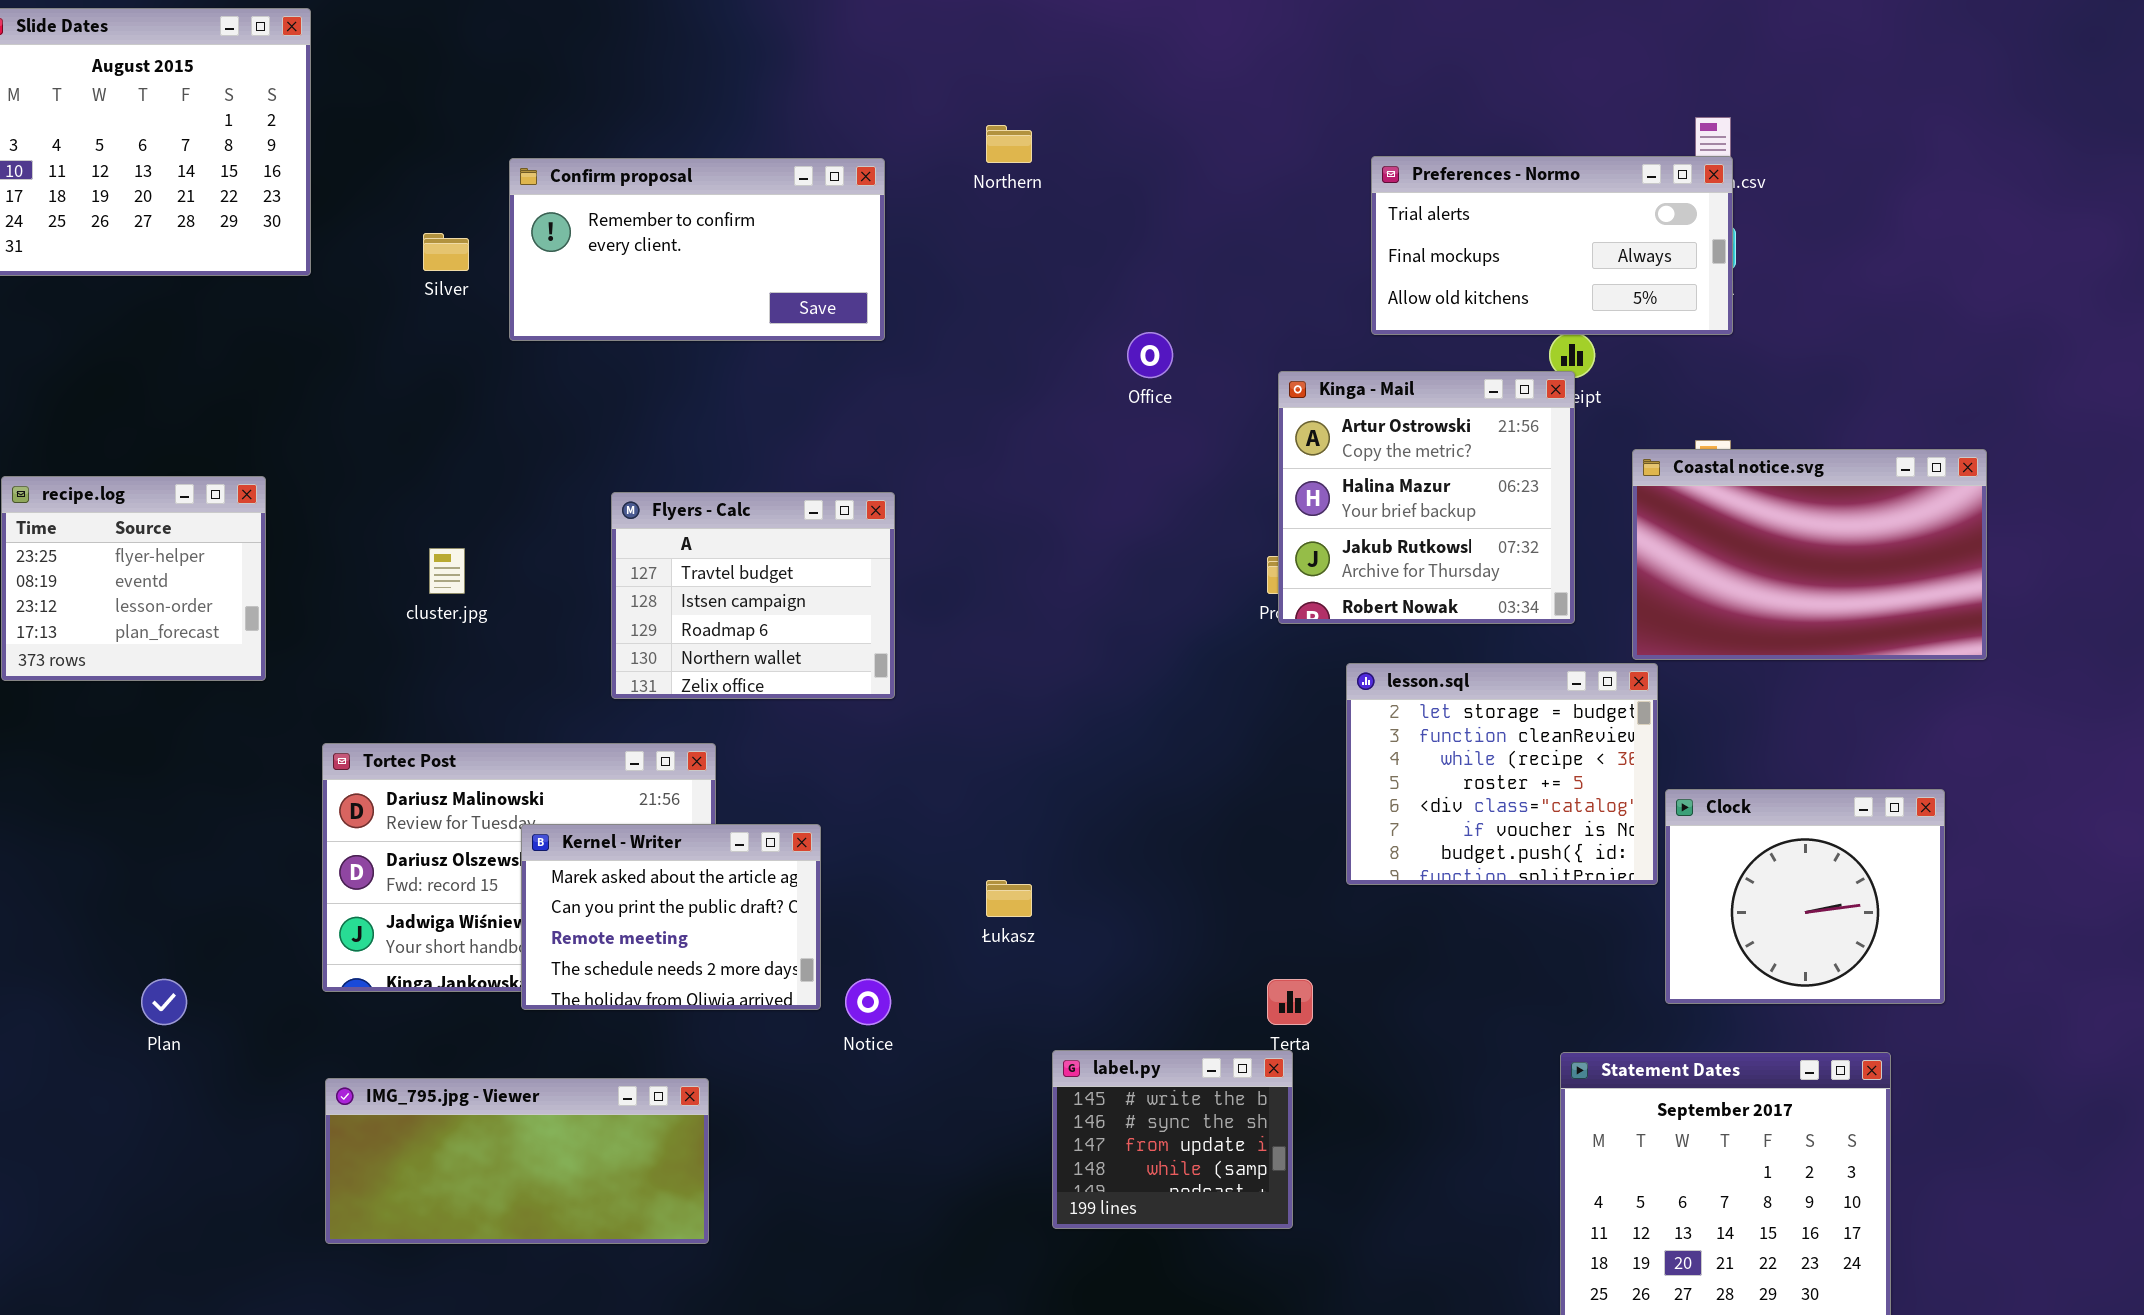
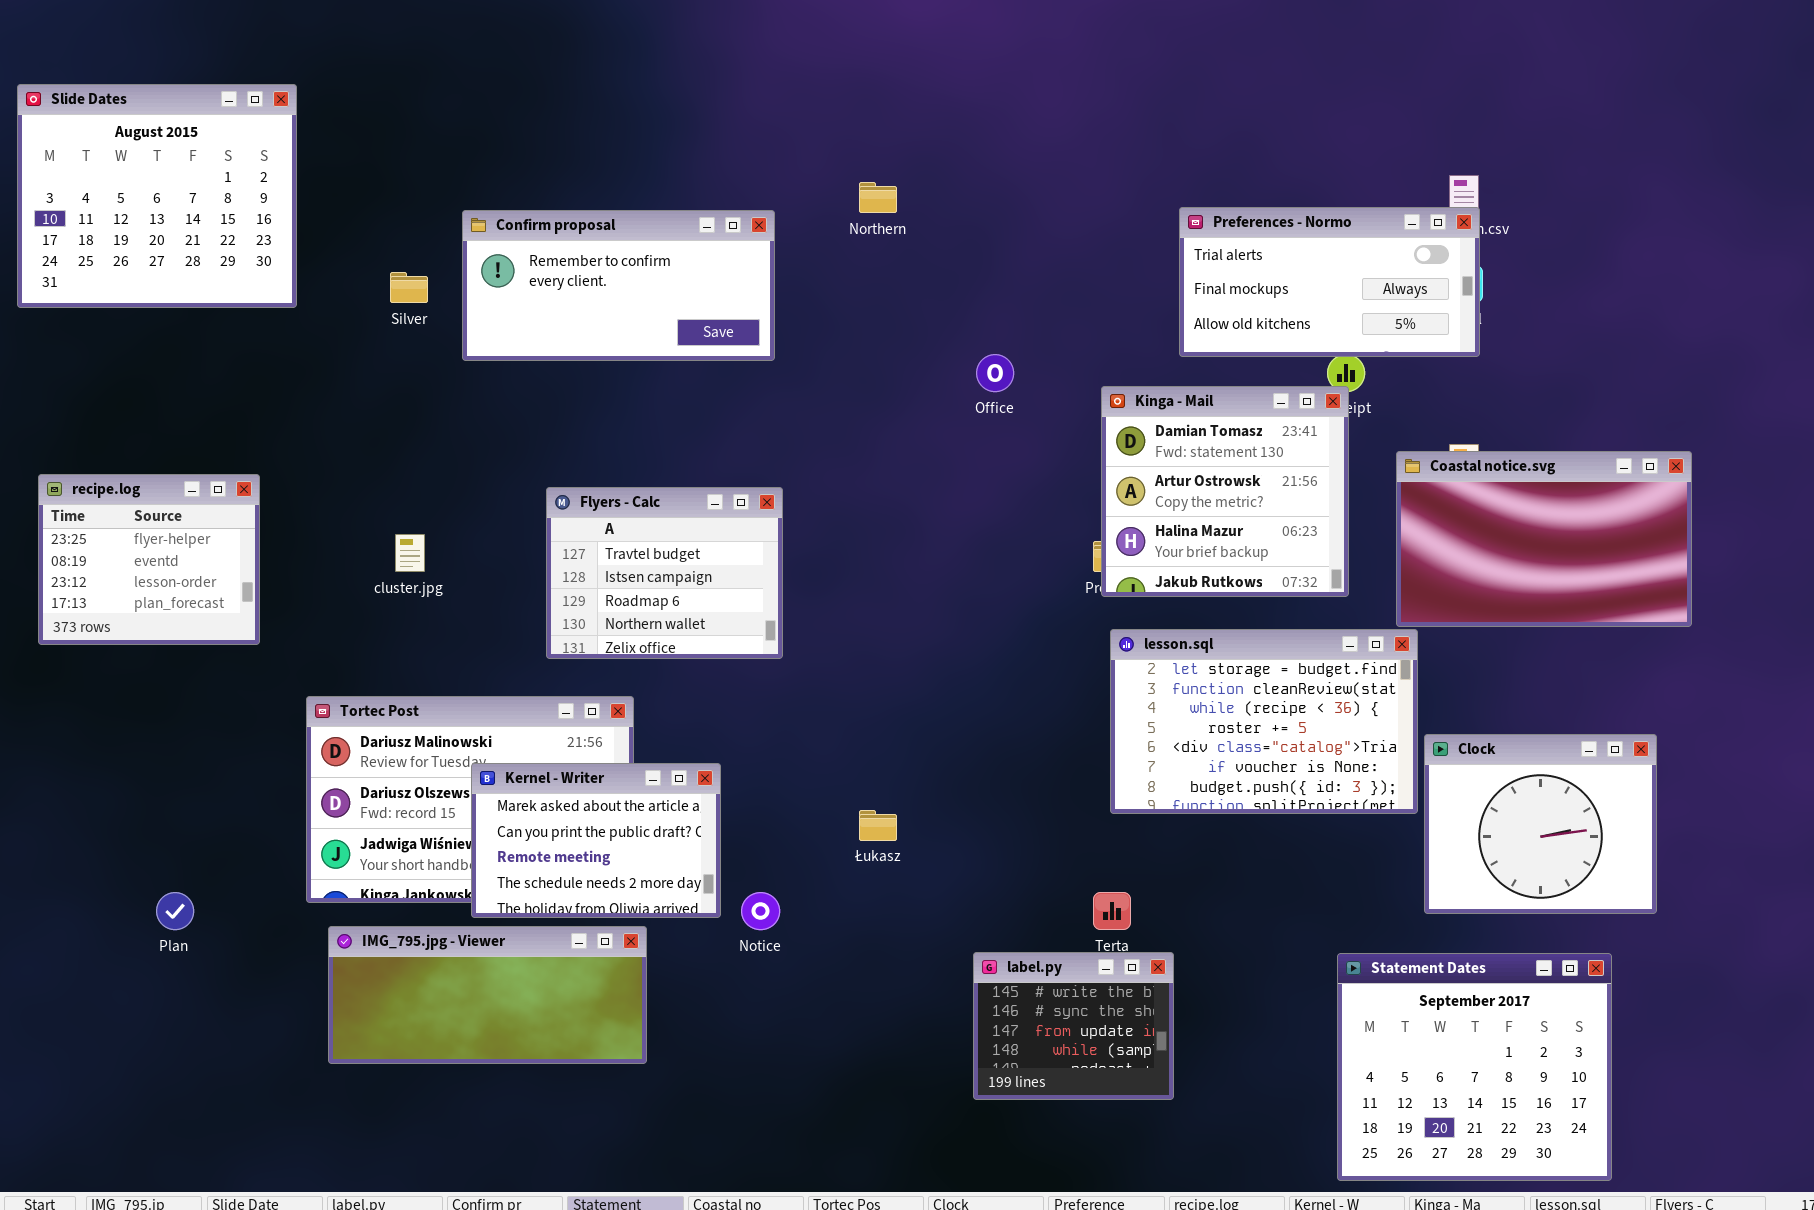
Kinga - Mail: [1278,371,1575,624] -> [1101,386,1349,597], scrolled up 1 row
lesson.sql: [1346,663,1658,885] -> [1110,629,1418,814], resized
label.py: [1052,1050,1293,1229] -> [973,952,1174,1100], moved
IMG_795.jpg - Viewer: [325,1078,709,1244] -> [328,926,647,1064], moved

